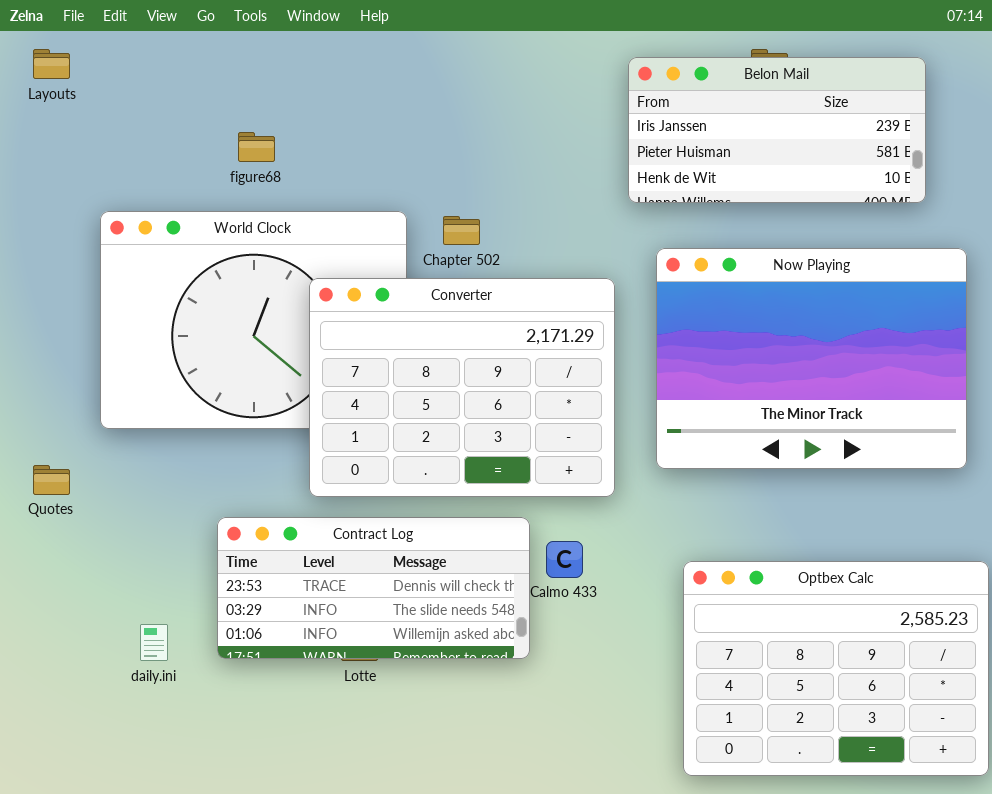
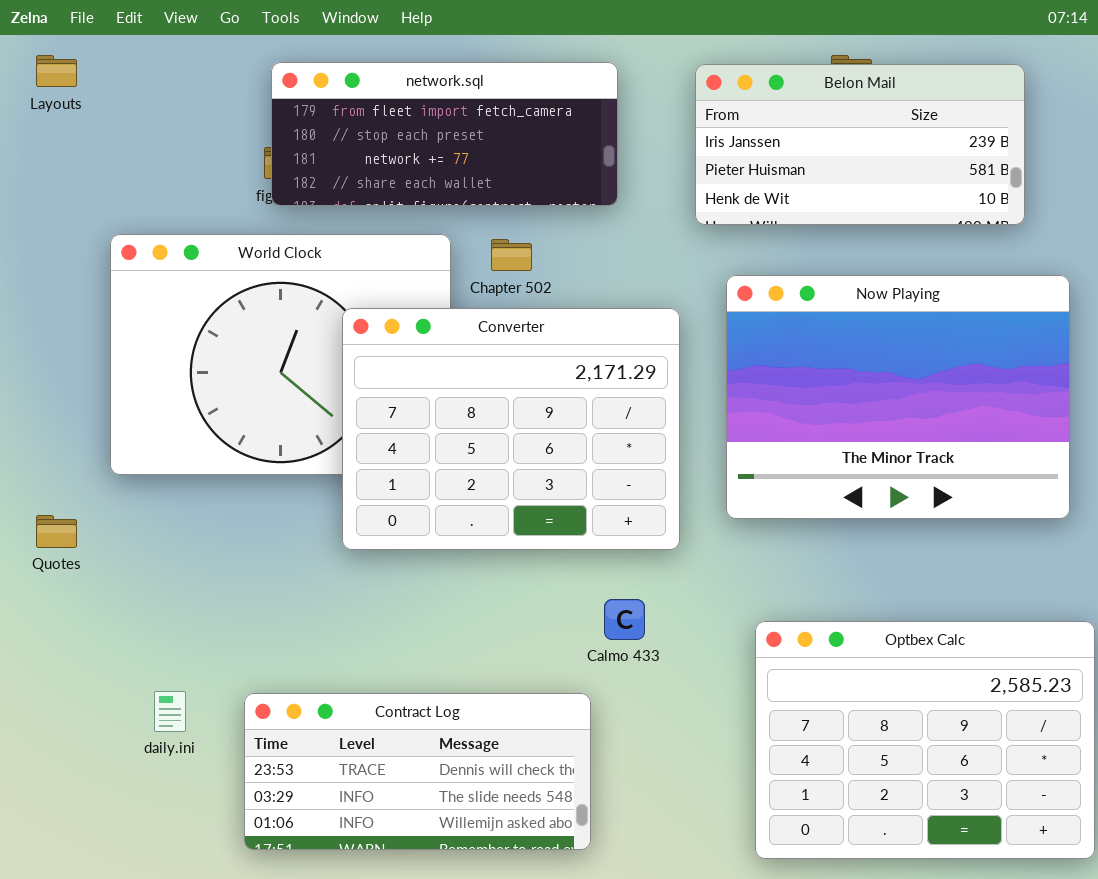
network.sql: none -> [271,62,618,206], opened
Contract Log: [217,517,530,659] -> [244,693,591,850], moved

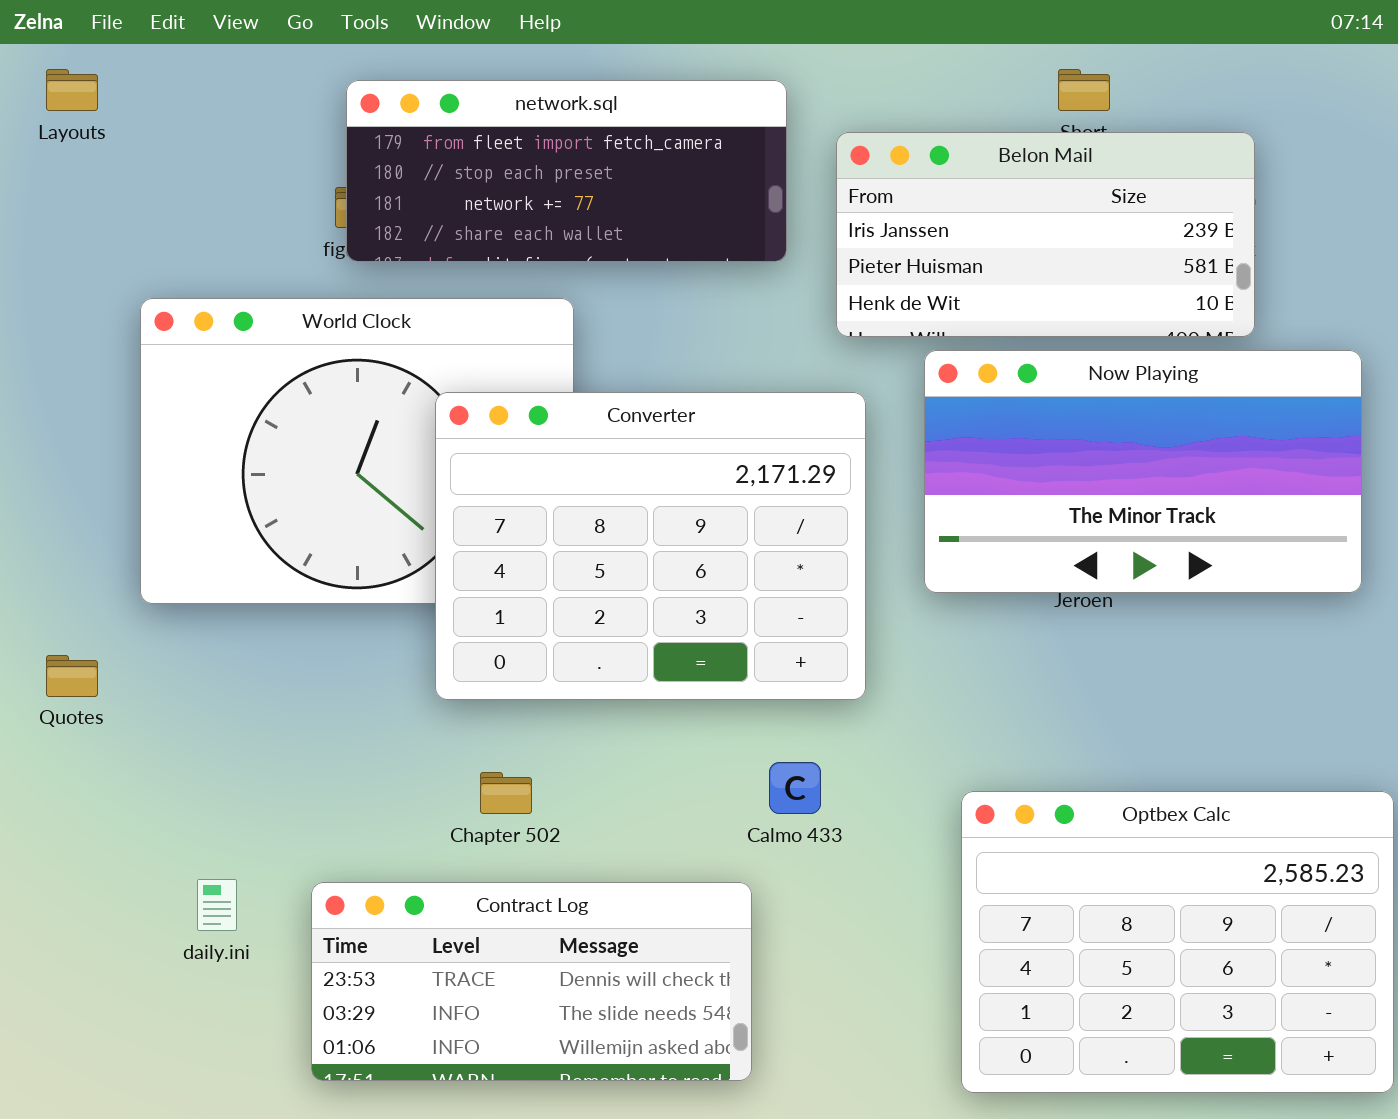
Belon Mail: [695,64,1025,225] -> [836,132,1255,337], moved
Chapter 502: [491,239,532,271] -> [480,772,532,814], moved
Now Playing: [726,275,1070,519] -> [924,350,1362,593], resized

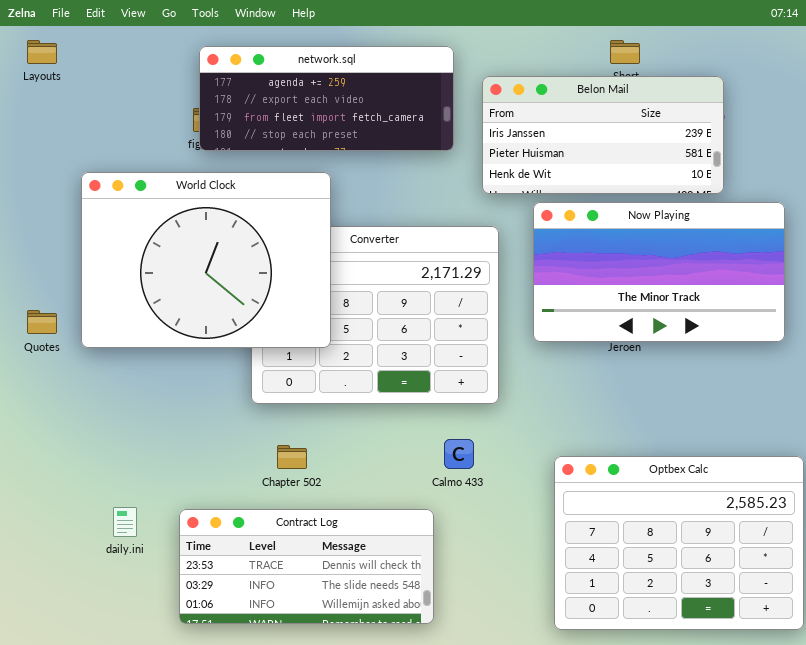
network.sql: [346,80,787,262] -> [199,46,454,151], scrolled up 2 rows
World Clock: [140,298,574,604] -> [81,172,331,348], raised
Quotes: [46,655,98,697] -> [27,310,57,334], moved

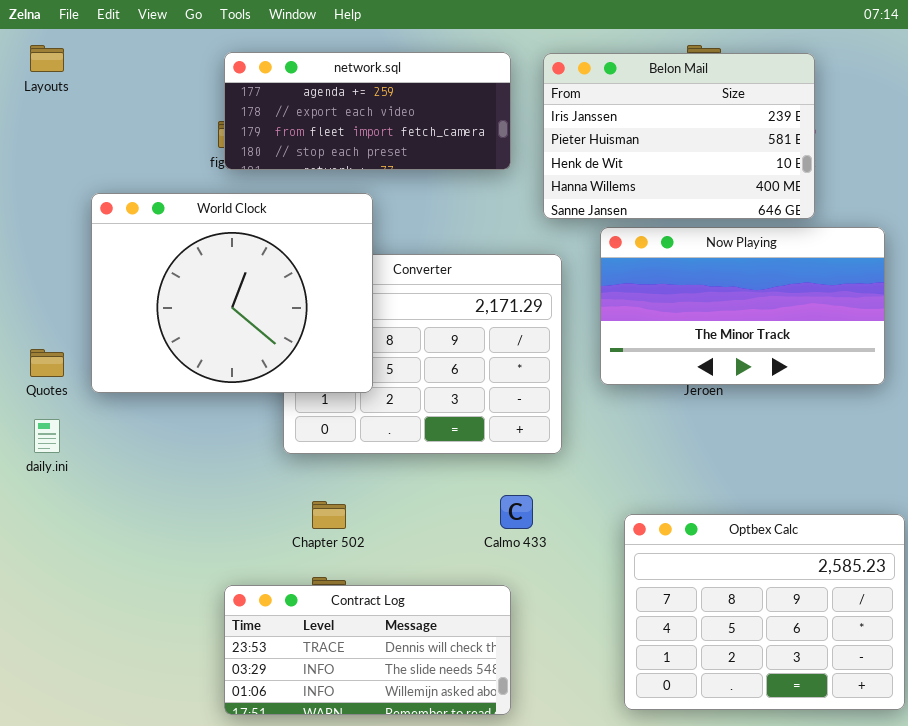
Belon Mail: [482,76,724,194] -> [543,53,815,219], resized
daily.ini: [113,507,137,537] -> [34,419,60,453], moved
Contract Log: [179,509,434,624] -> [224,585,511,715], moved

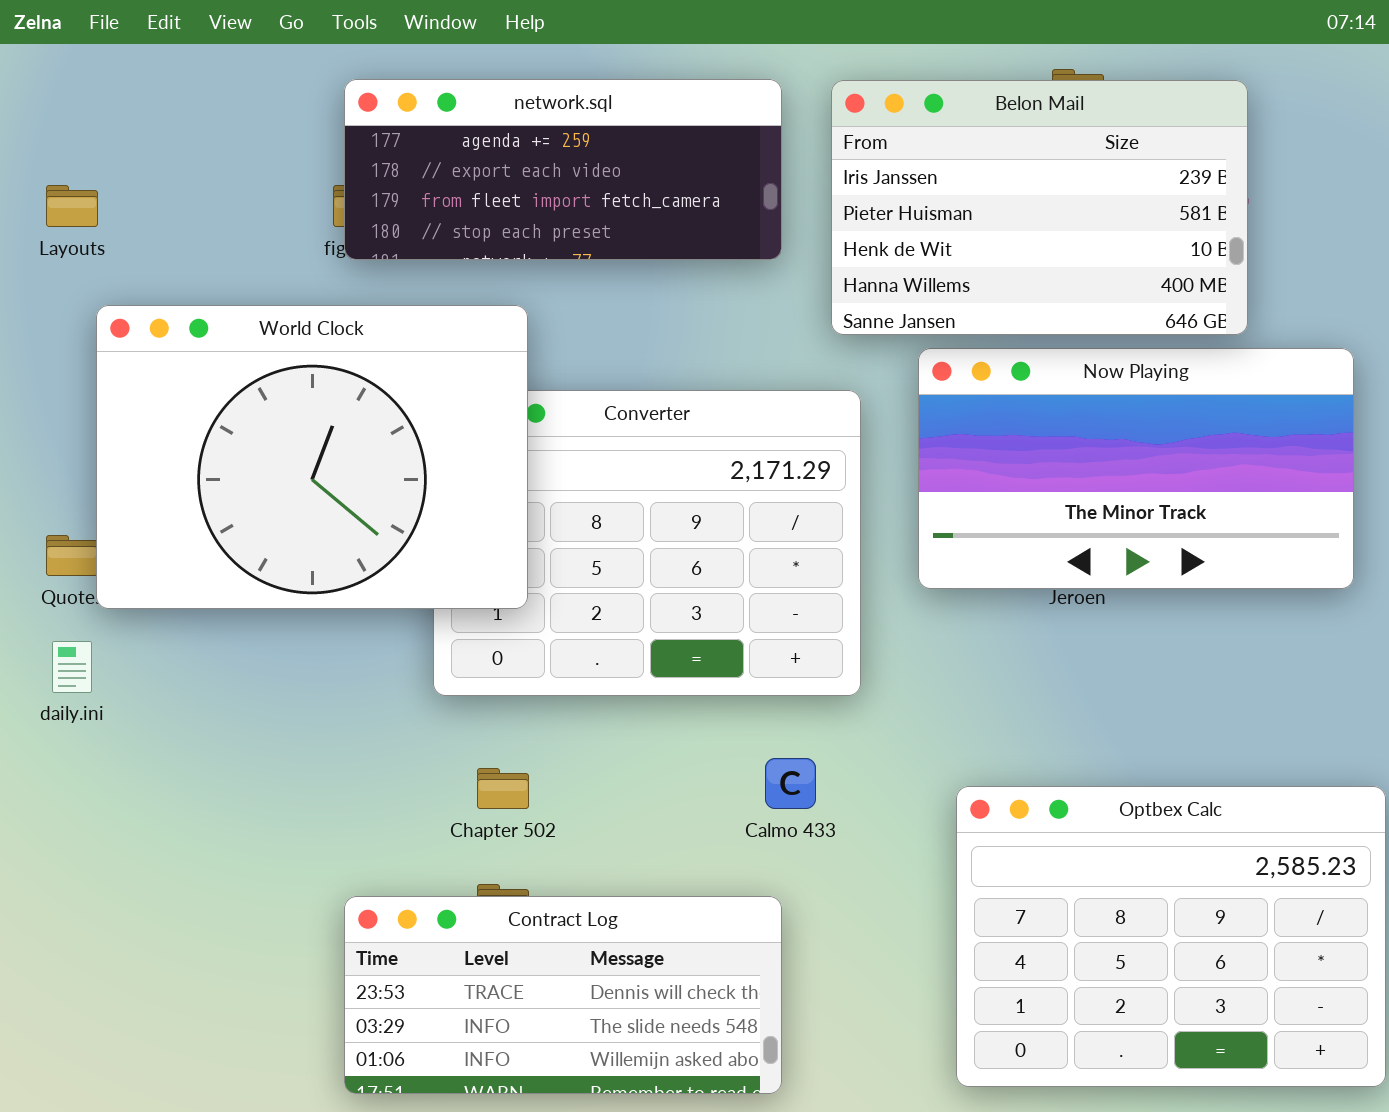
Layouts: [30,45,64,72] -> [46,185,98,227], moved
World Clock: [91,193,373,393] -> [96,305,528,609], moved

